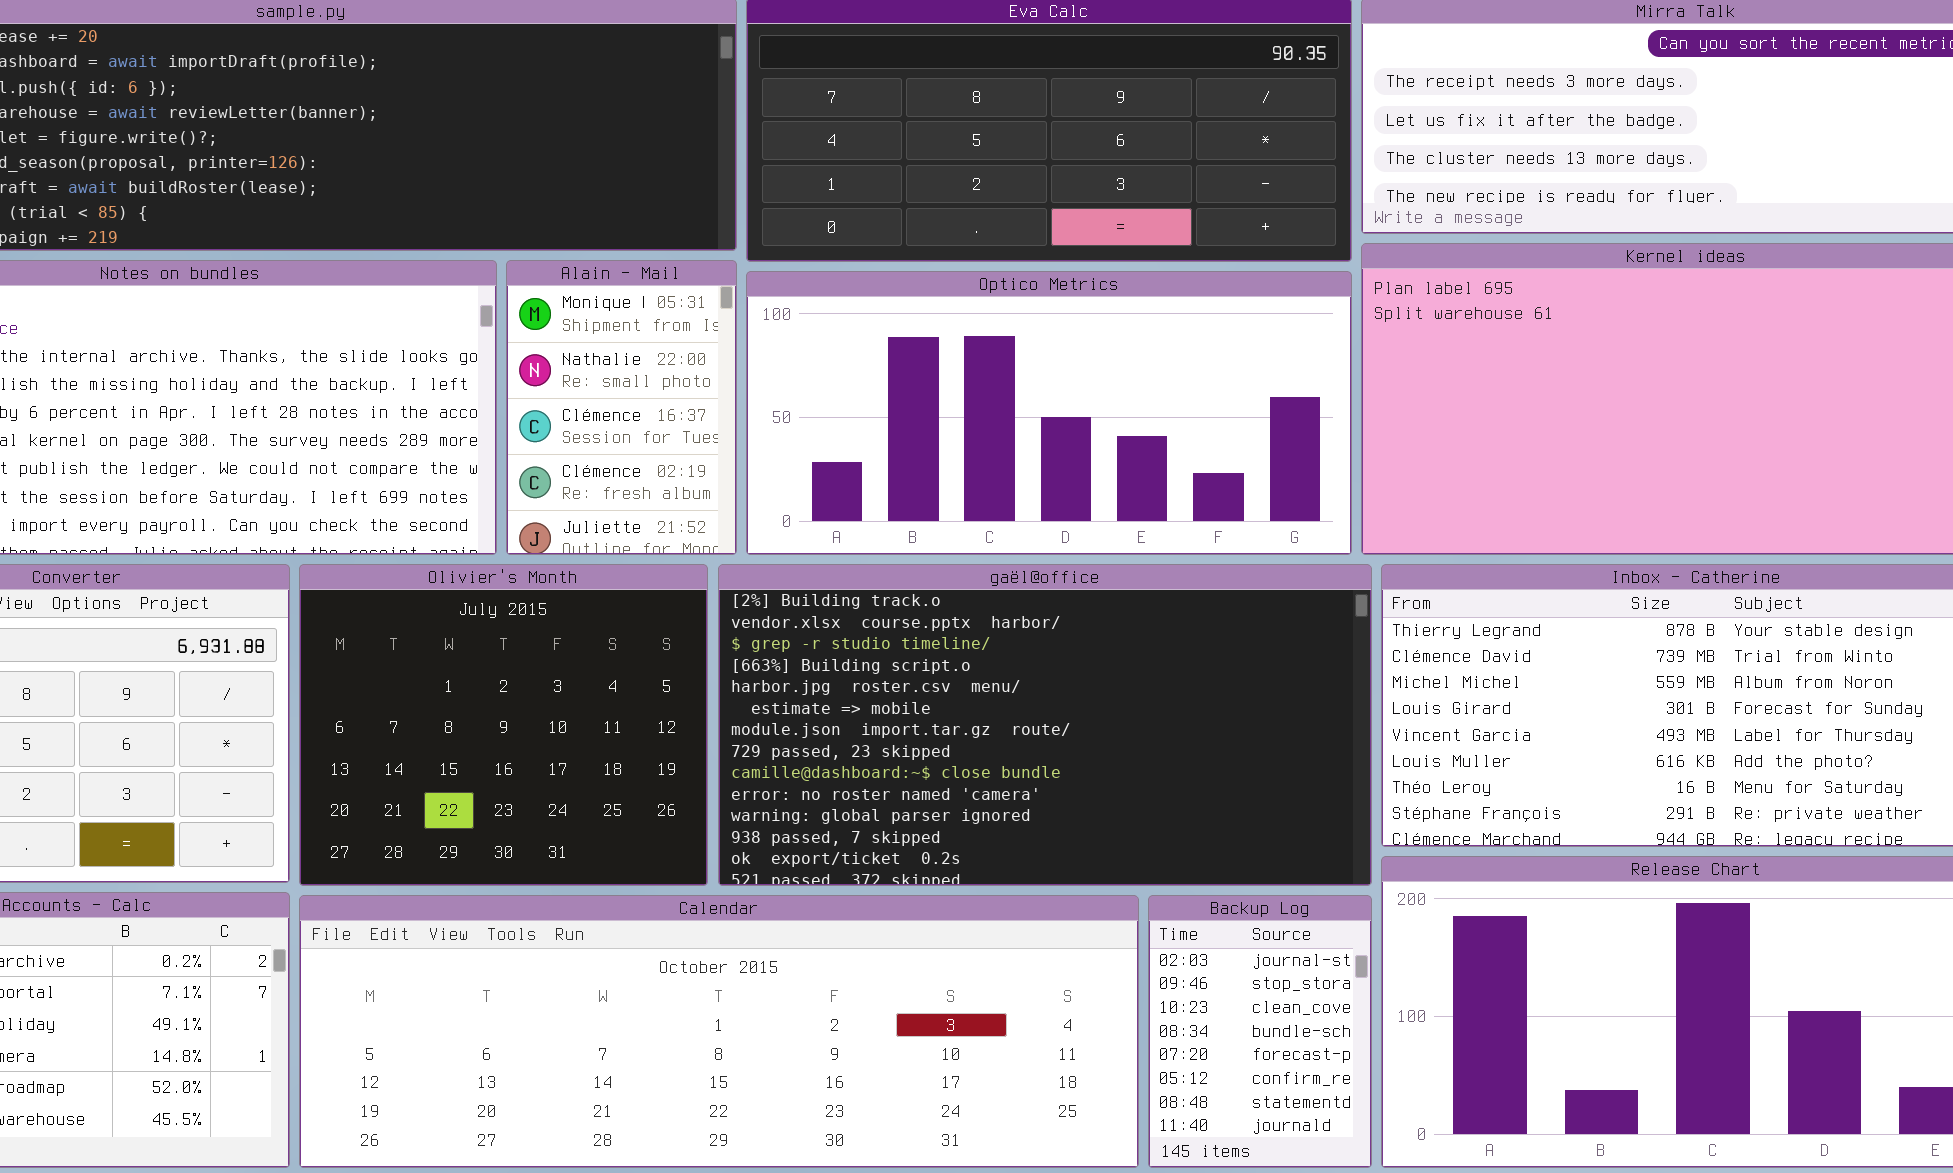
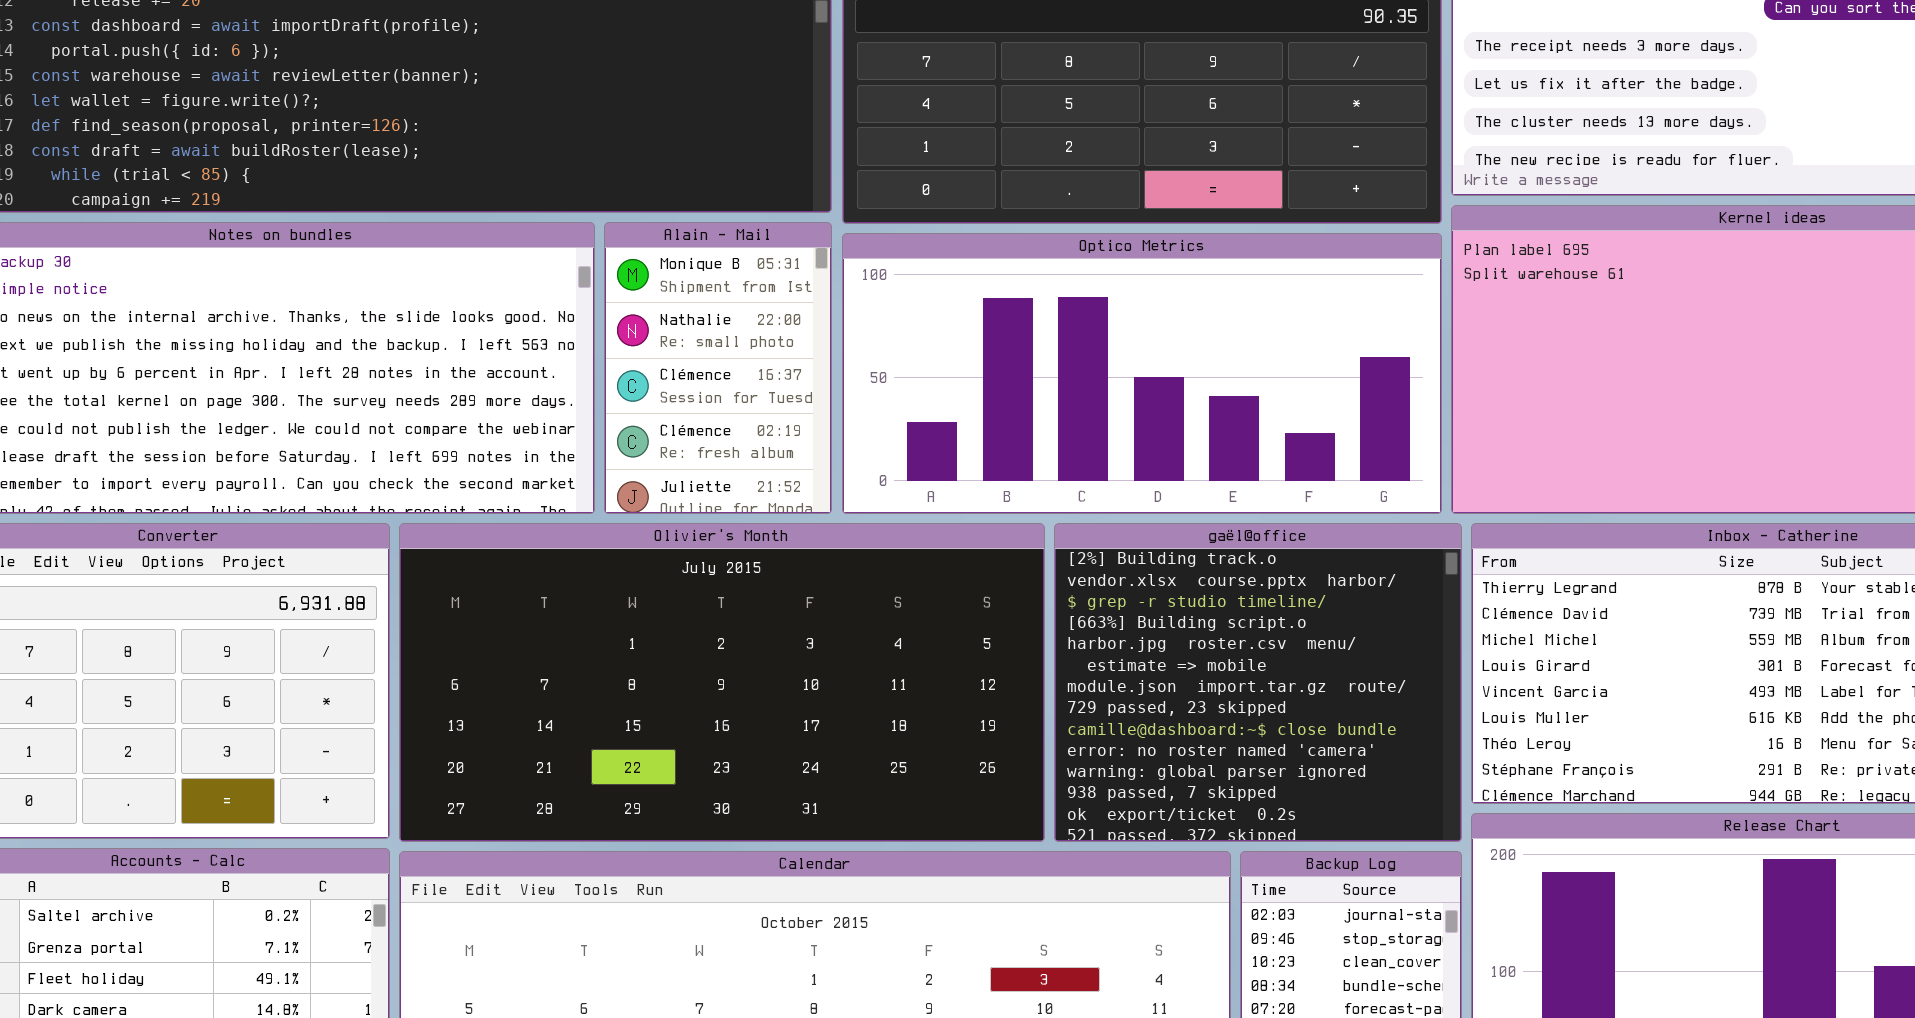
Olivier's Month: [299,564,708,886] -> [399,523,1045,842], resized
gaël@office: [718,564,1372,886] -> [1054,523,1462,842], resized

